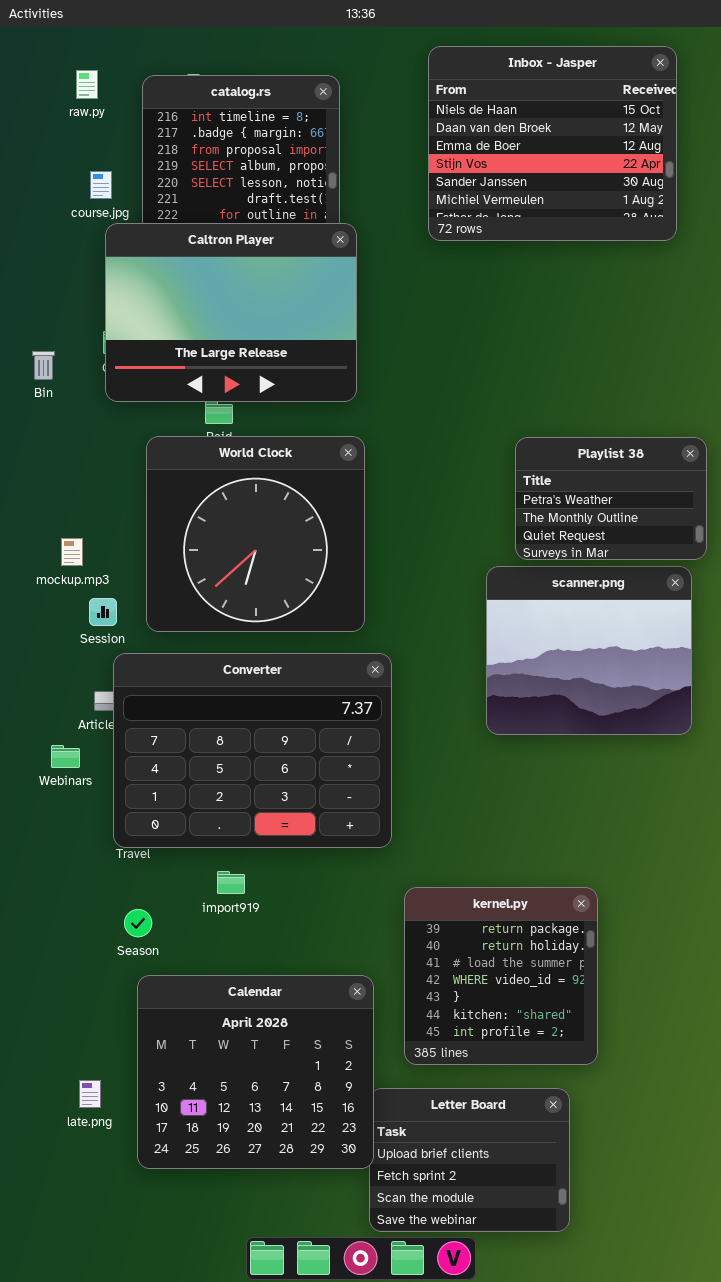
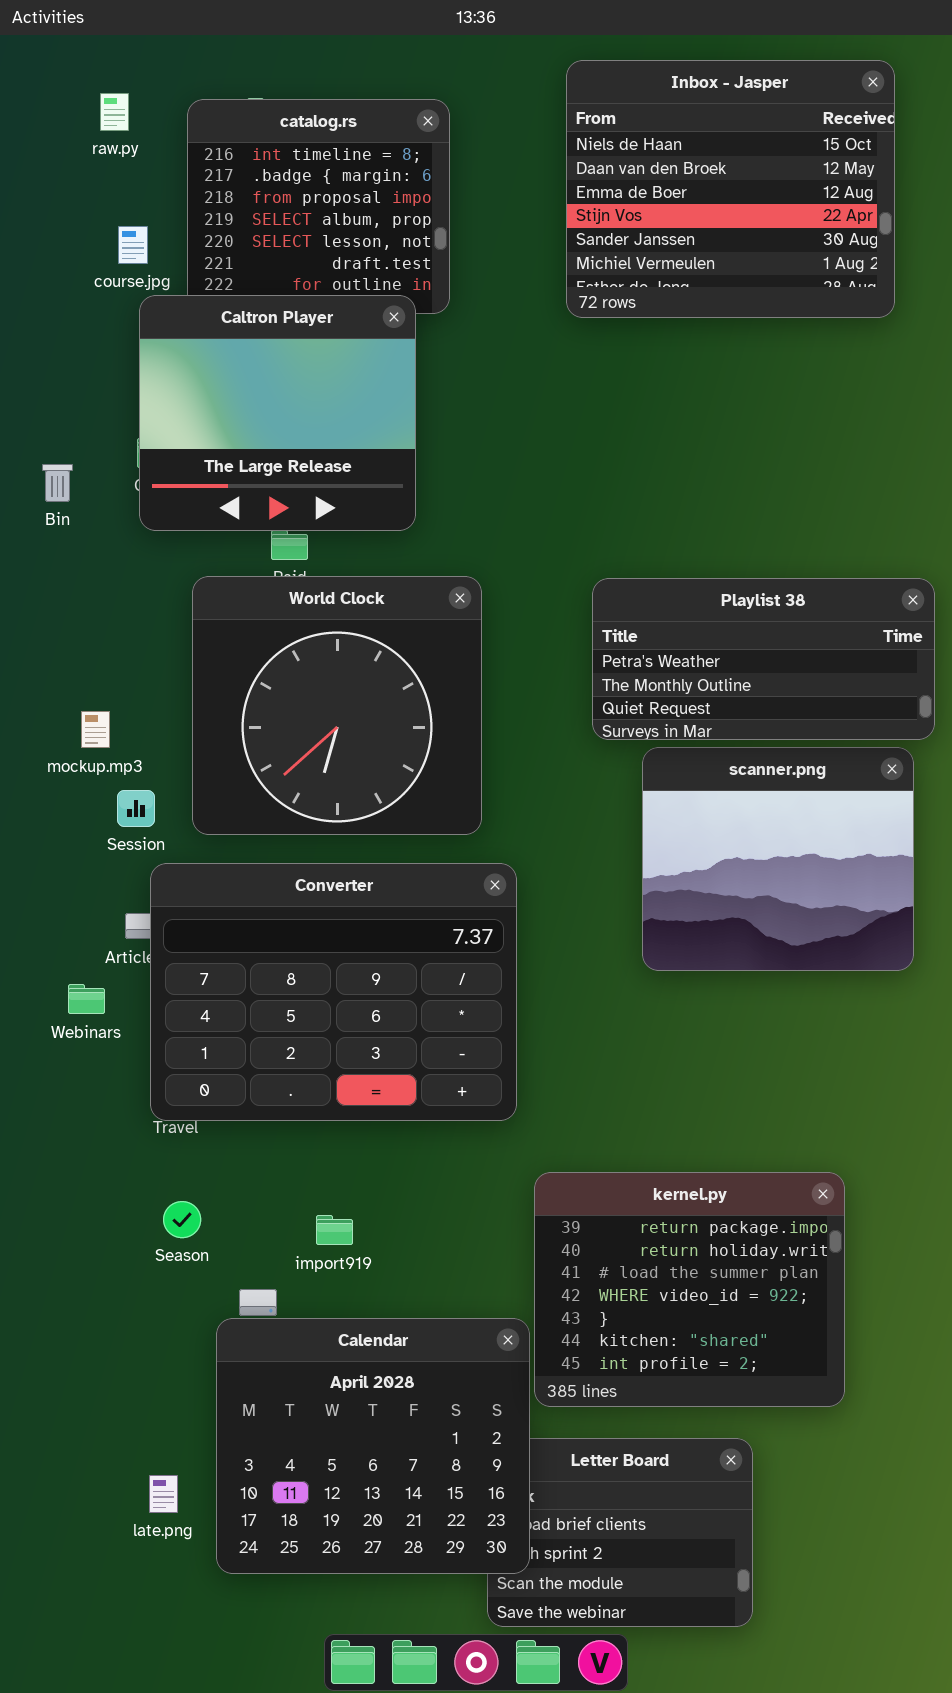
Caltron Player: [105,223,357,402] -> [139,295,416,531], resized
Playlist 38: [515,437,707,560] -> [592,578,935,740], resized
import919: [217,871,245,894] -> [316,1215,353,1245], moved
kernel.py: [404,887,598,1065] -> [534,1172,845,1407], resized
Calendar: [137,975,374,1169] -> [216,1318,530,1574], moved
late.png: [79,1080,101,1108] -> [149,1475,178,1513], moved

